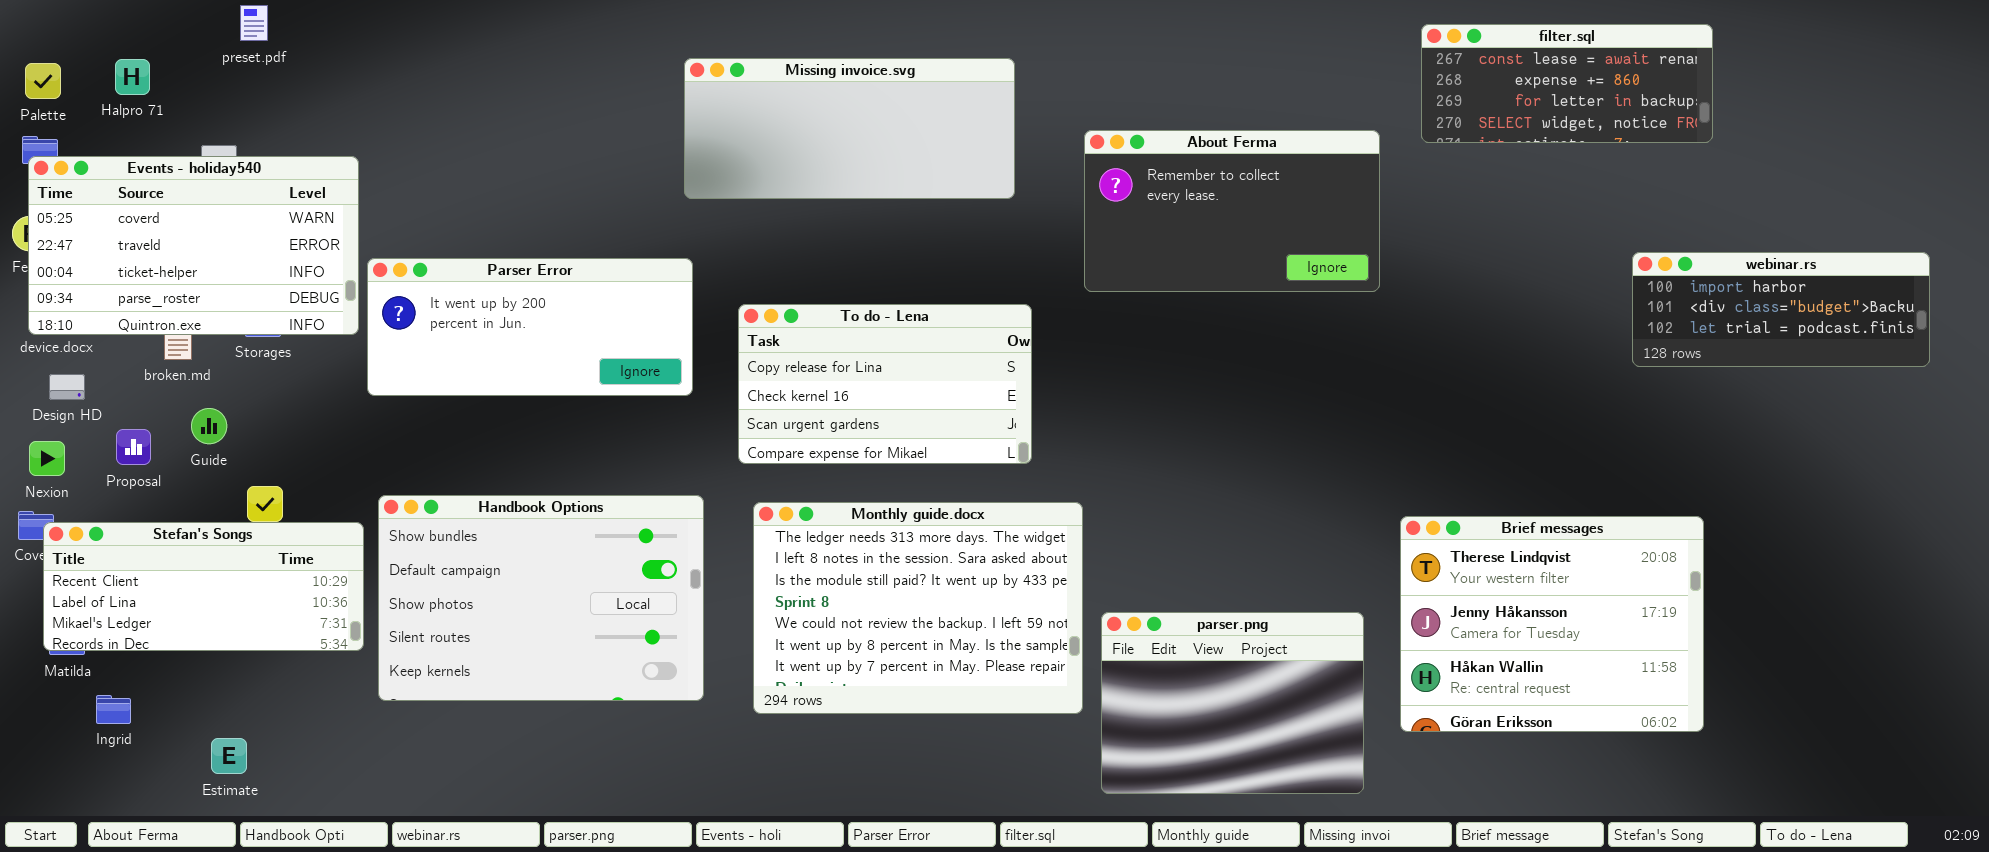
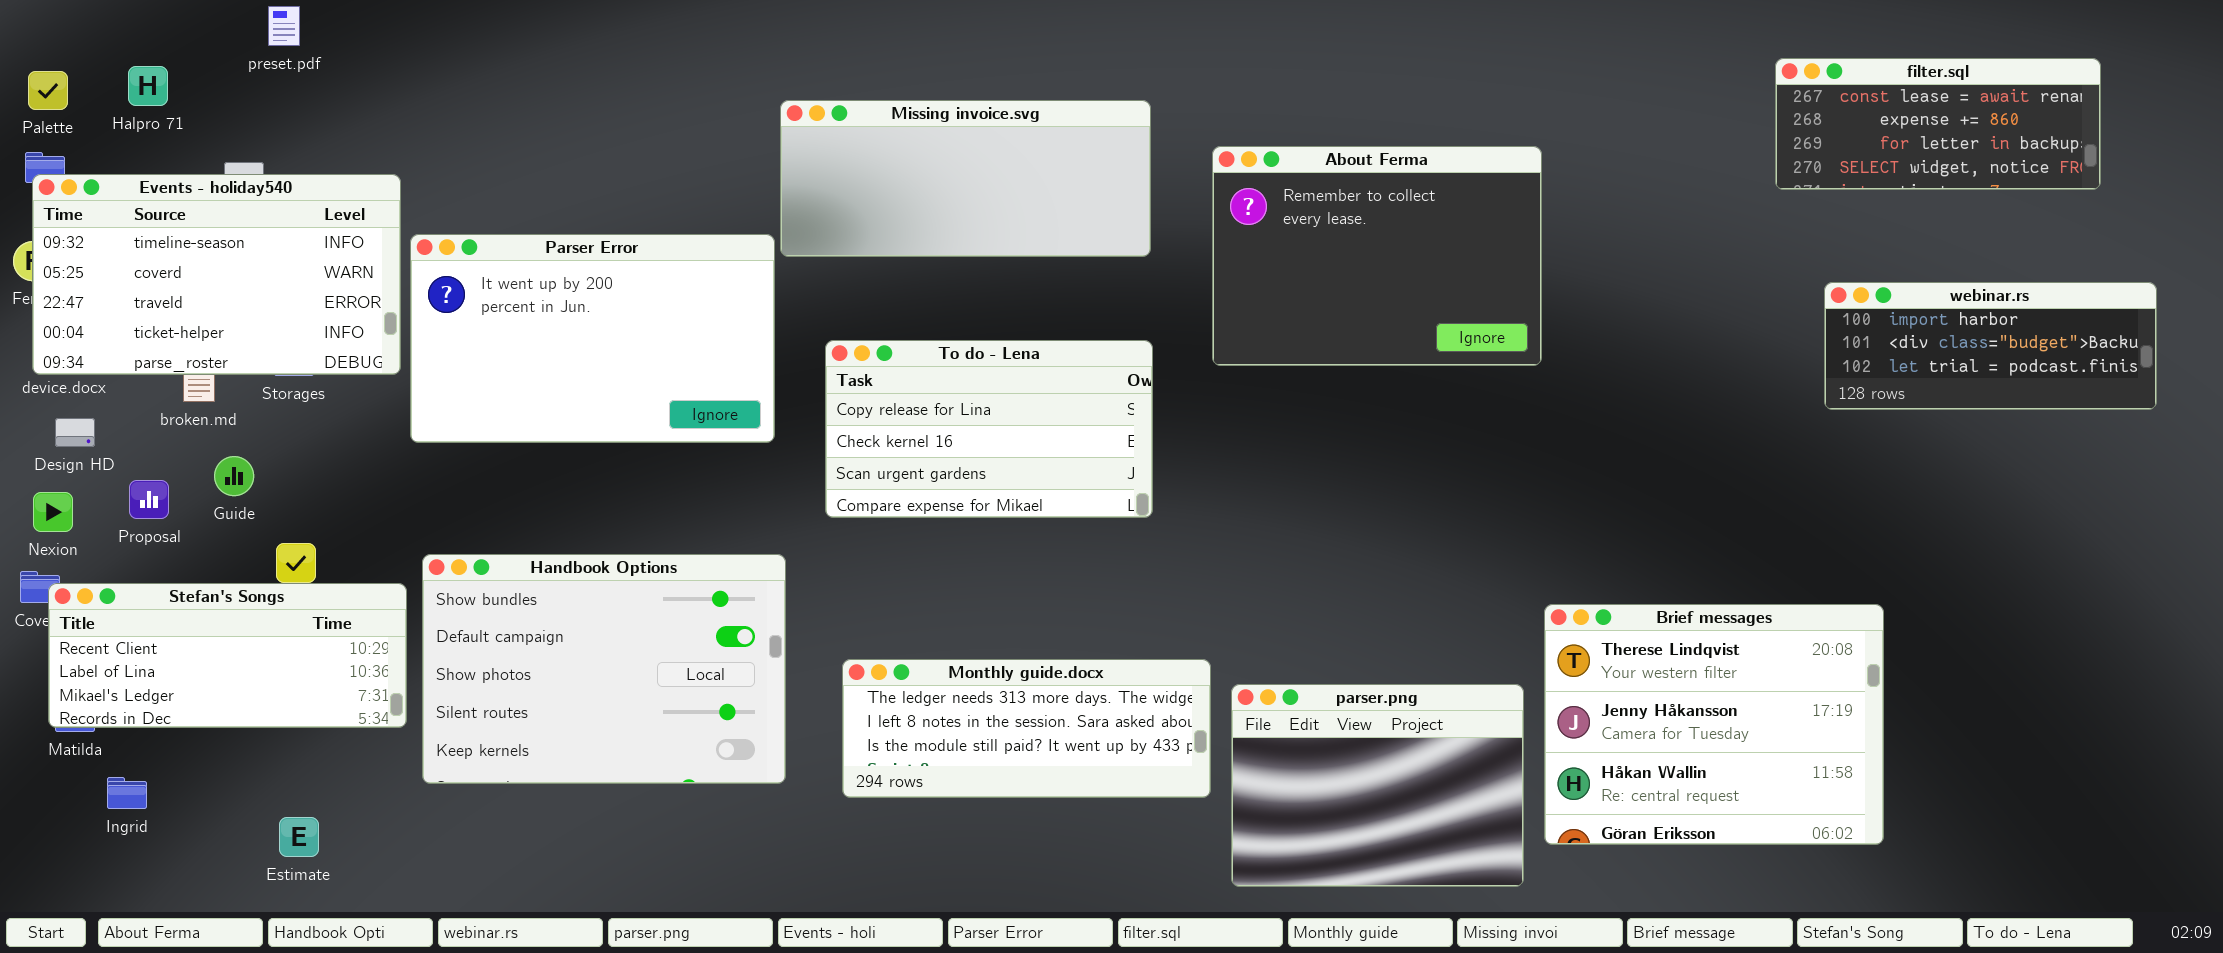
filter.sql: [1421,24,1713,143] -> [1775,58,2101,190], moved
Missing invoice.svg: [684,58,1015,199] -> [780,100,1151,257], moved
About Ferma: [1084,130,1380,292] -> [1212,146,1542,366], resized
Events - holiday540: [28,156,359,335] -> [32,174,401,375], scrolled up 1 row
Parser Error: [367,258,693,396] -> [410,234,775,443], resized
Monthly guide.docx: [753,502,1083,714] -> [842,659,1211,798], resized
Brief messages: [1400,516,1704,732] -> [1544,604,1884,845], moved
Estimate: [211,738,247,774] -> [279,817,319,857], moved

